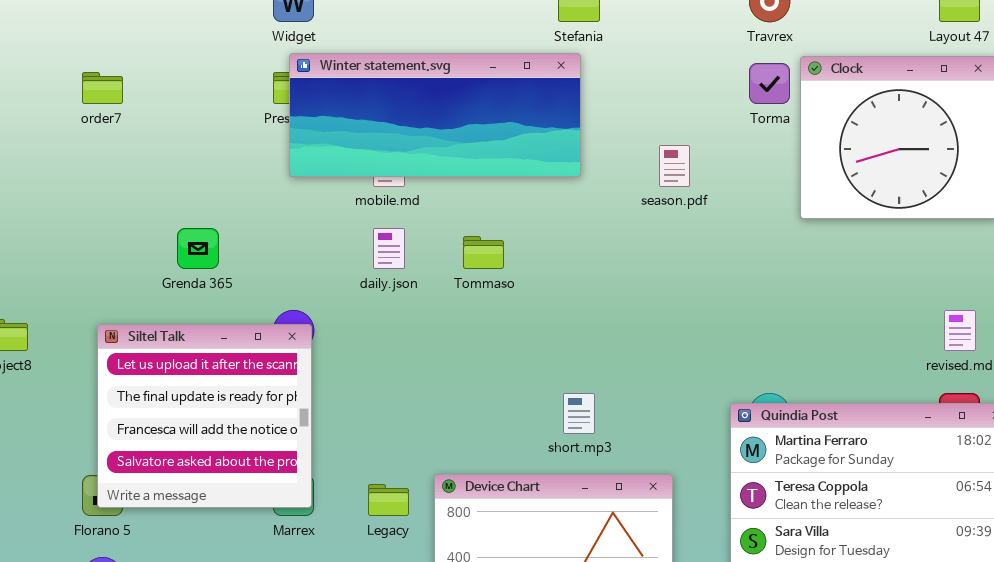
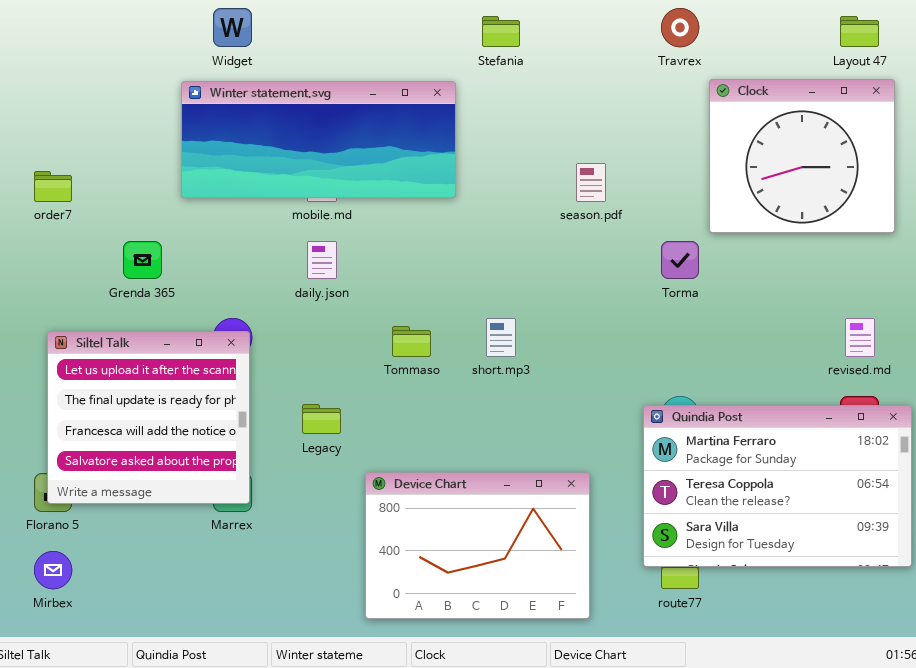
Winter statement.svg: [289,53,581,177] -> [181,81,456,198], moved
Torma: [749,63,790,104] -> [661,241,699,279], moved
order7: [82,72,123,104] -> [34,171,72,202], moved
Tommaso: [463,236,504,269] -> [392,326,431,357], moved
short.mp3: [563,393,595,434] -> [486,318,516,357], moved
Legacy: [368,484,409,516] -> [302,404,341,434], moved

